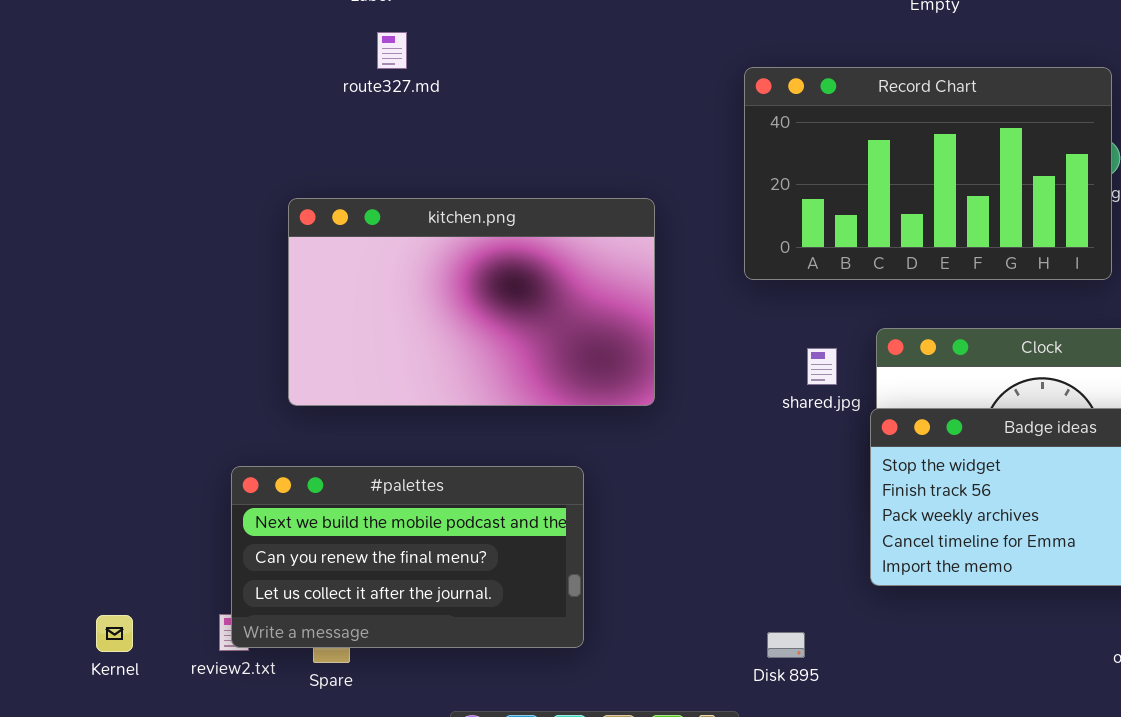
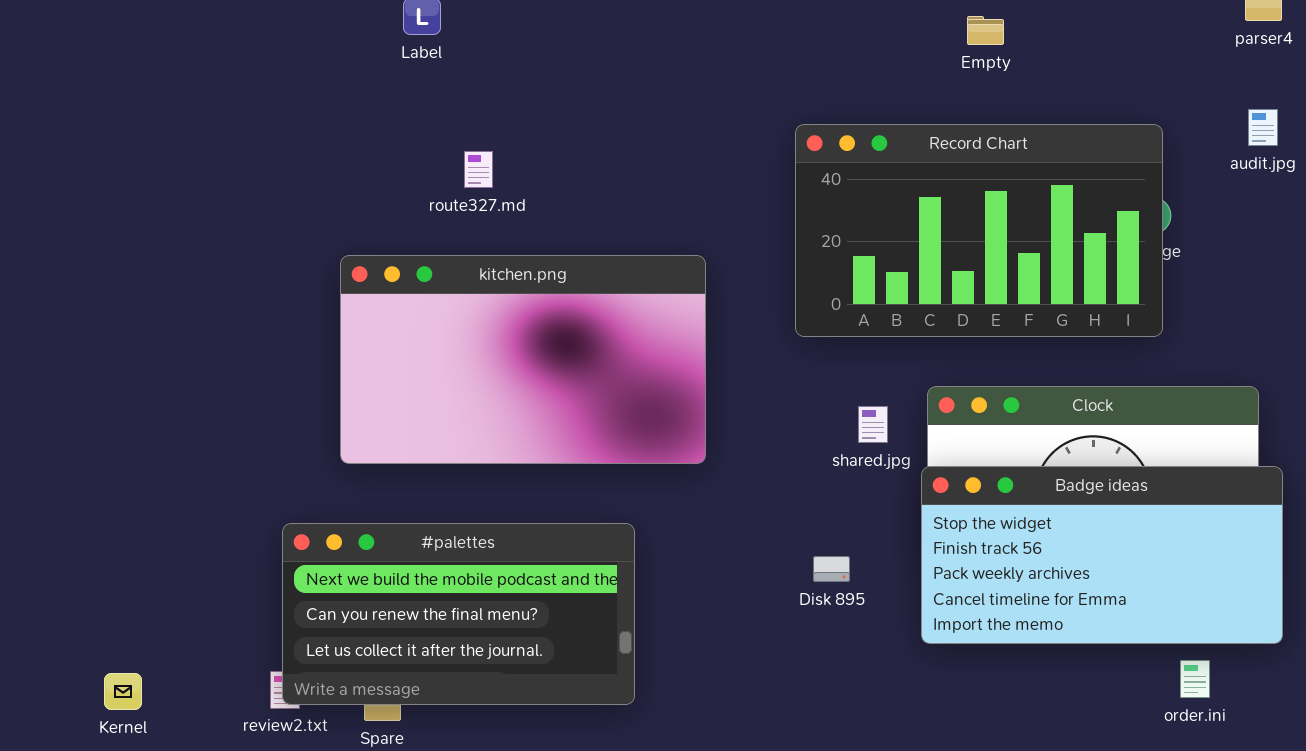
route327.md: [377,32,407,69] -> [464,151,493,188], moved
Kernel: [96,615,133,652] -> [104,673,142,710], moved
Disk 895: [767,632,805,658] -> [813,556,850,582], moved

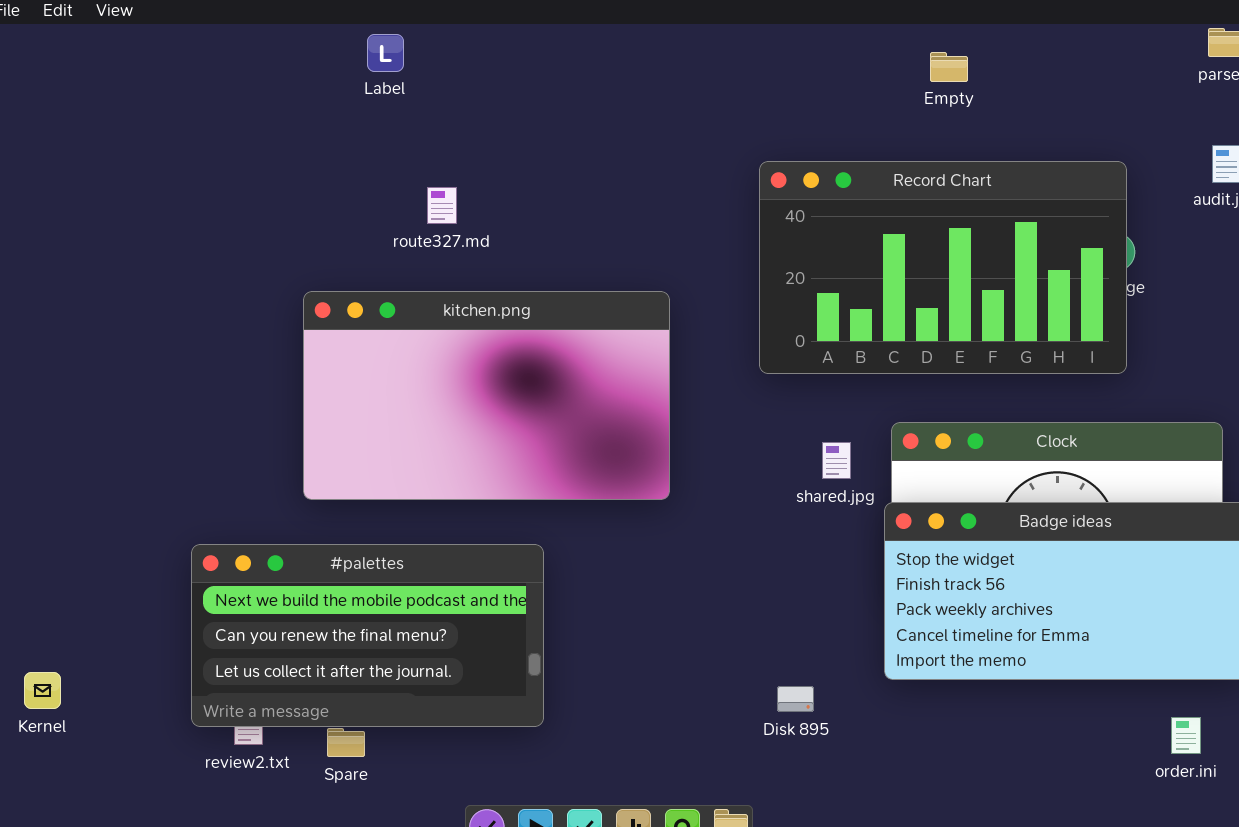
#palettes: [282,523,635,705] -> [191,544,544,727], moved
Disk 895: [813,556,850,582] -> [777,686,814,712], moved
order.ini: [1180,660,1210,698] -> [1171,717,1201,754], moved
Kernel: [104,673,142,710] -> [24,672,61,709], moved

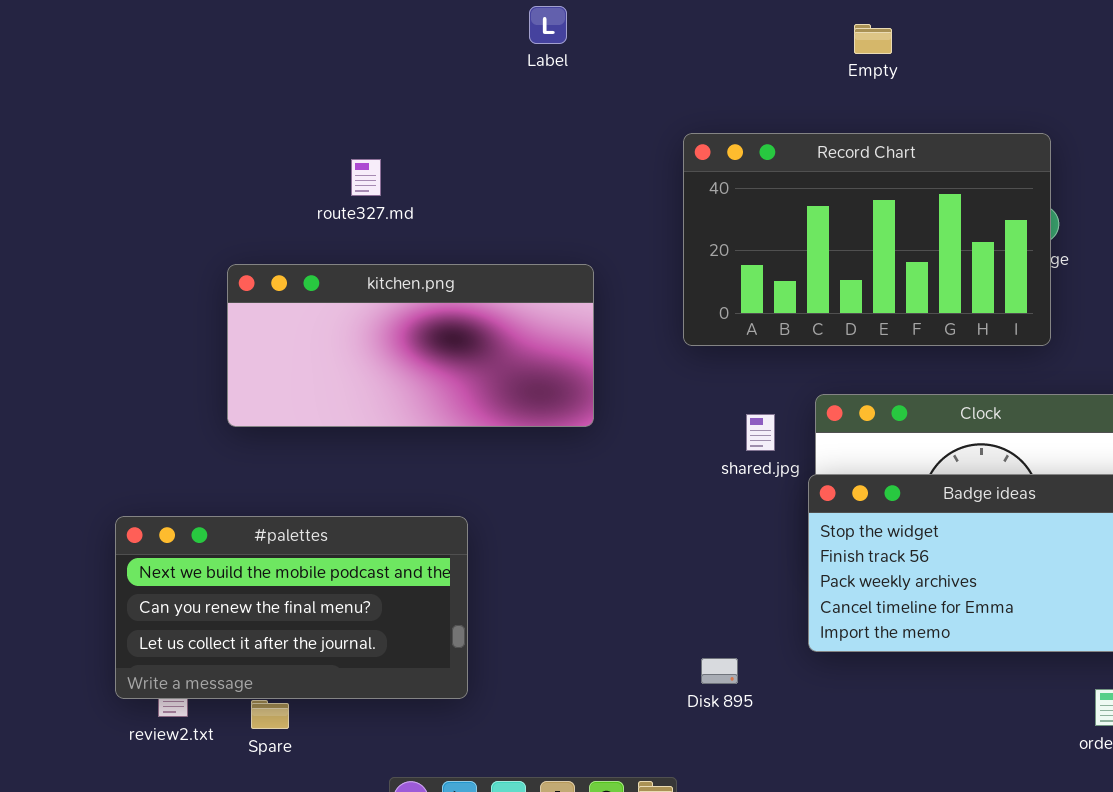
Label: [367,34,404,72] -> [529,6,567,44], moved
kitchen.png: [303,291,670,500] -> [227,264,594,427], resized

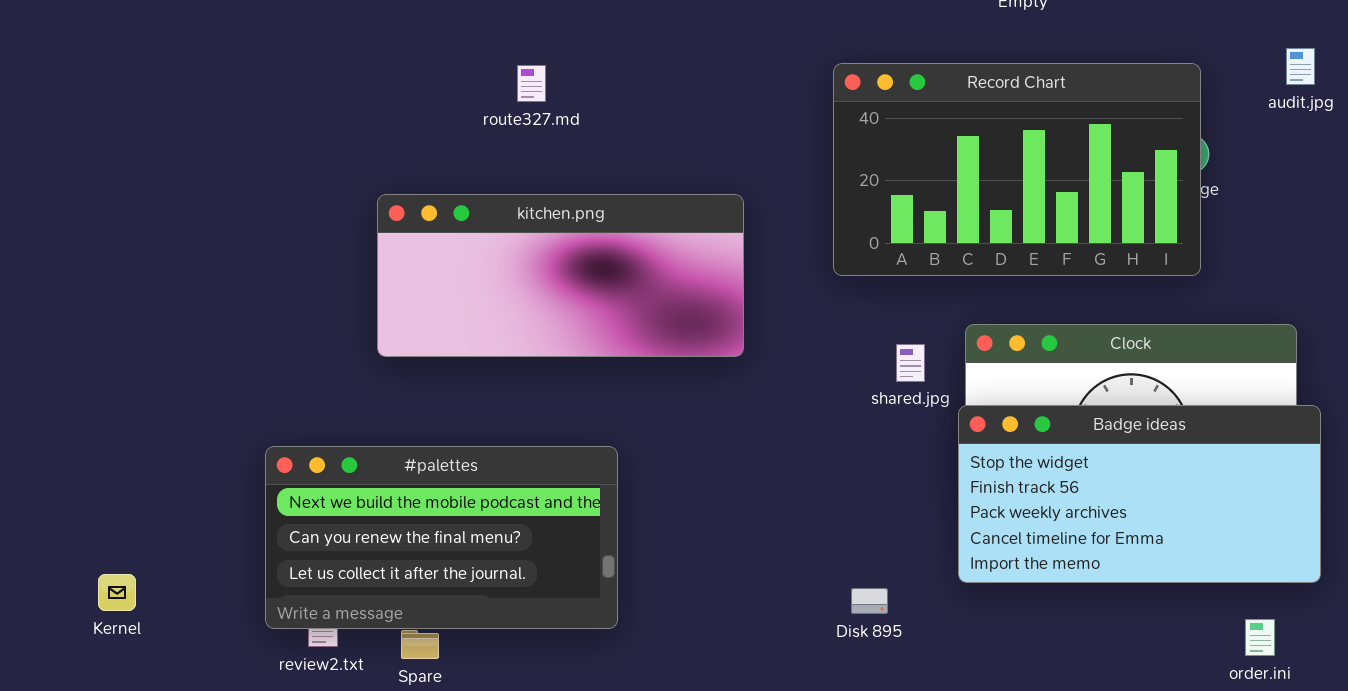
route327.md: [351,159,381,196] -> [517,65,546,102], moved

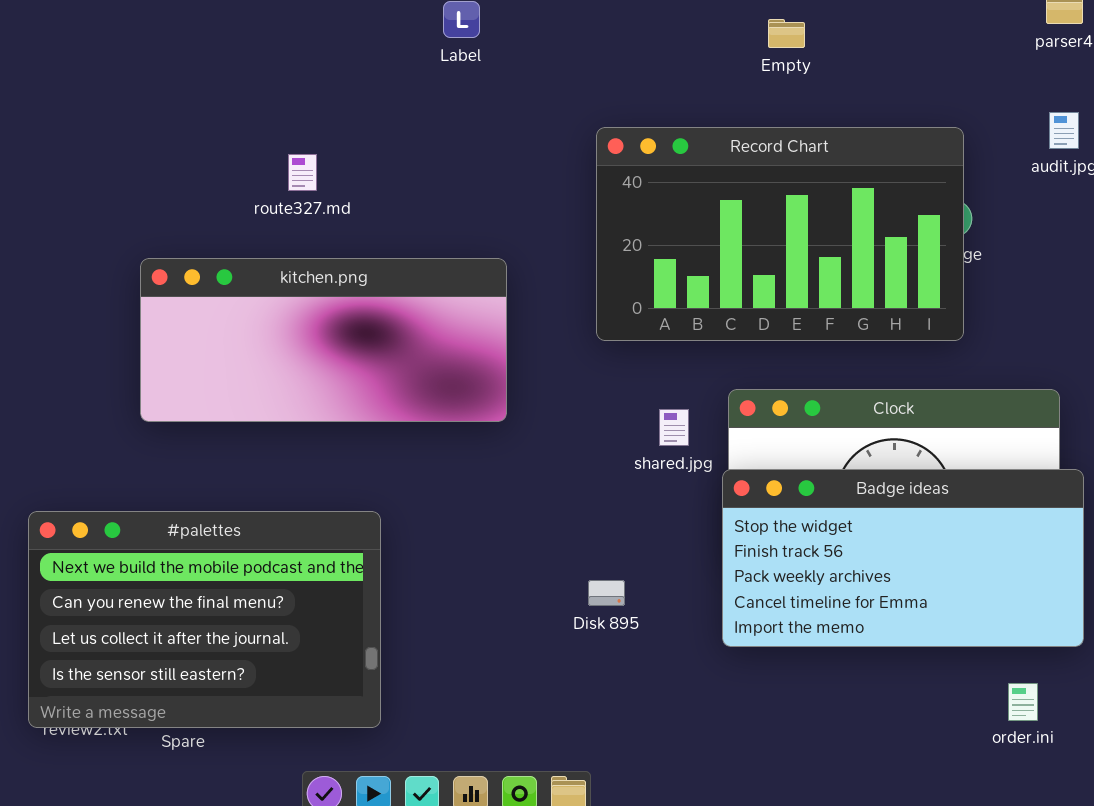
route327.md: [517,65,546,102] -> [288,154,317,191], moved
#palettes: [265,446,618,629] -> [28,511,381,728], resized
Disk 895: [851,588,888,614] -> [588,580,625,606], moved

